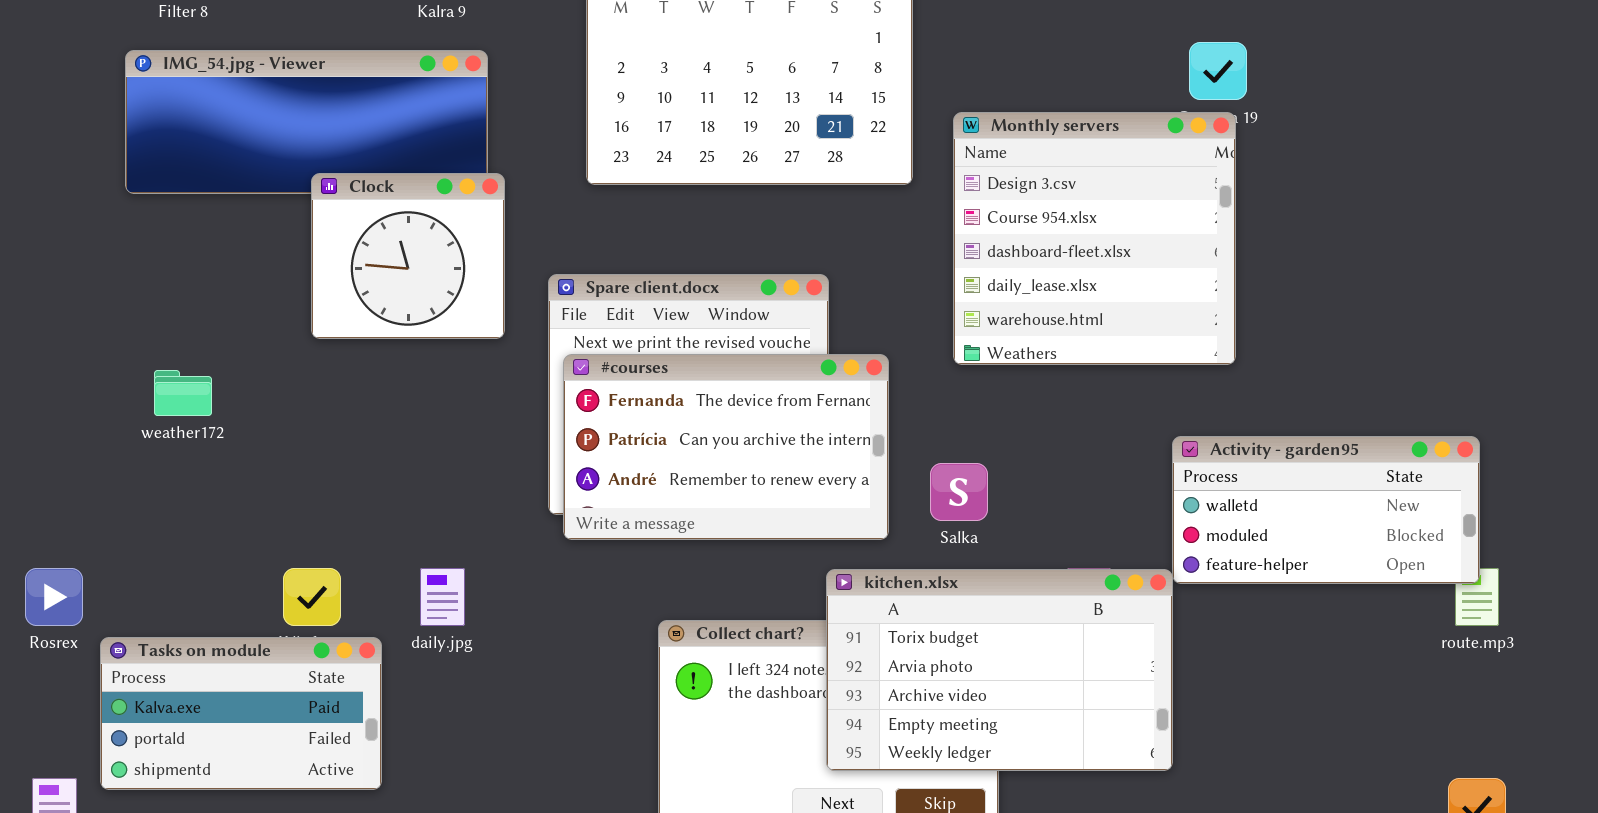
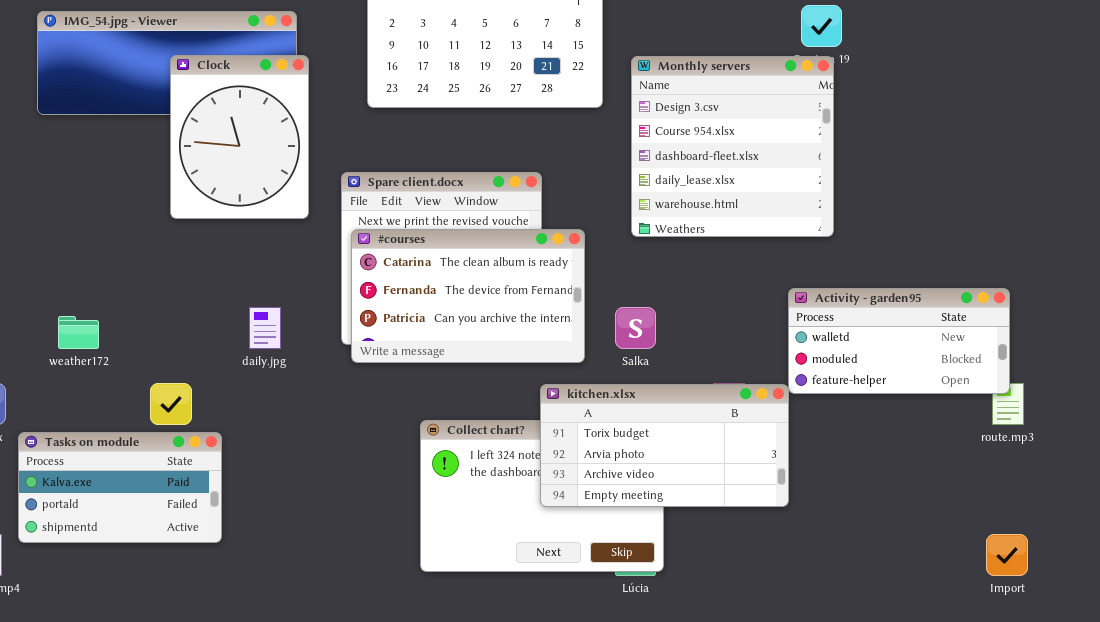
Clock: [311,173,505,339] -> [170,55,309,219], resized
#courses: [563,354,889,540] -> [351,229,585,363], scrolled up 1 row
weather172: [154,370,212,416] -> [58,316,99,349], moved
daily.jpg: [420,568,465,626] -> [249,307,281,349], moved
kitchen.xlsx: [826,569,1173,771] -> [540,384,789,507], resized

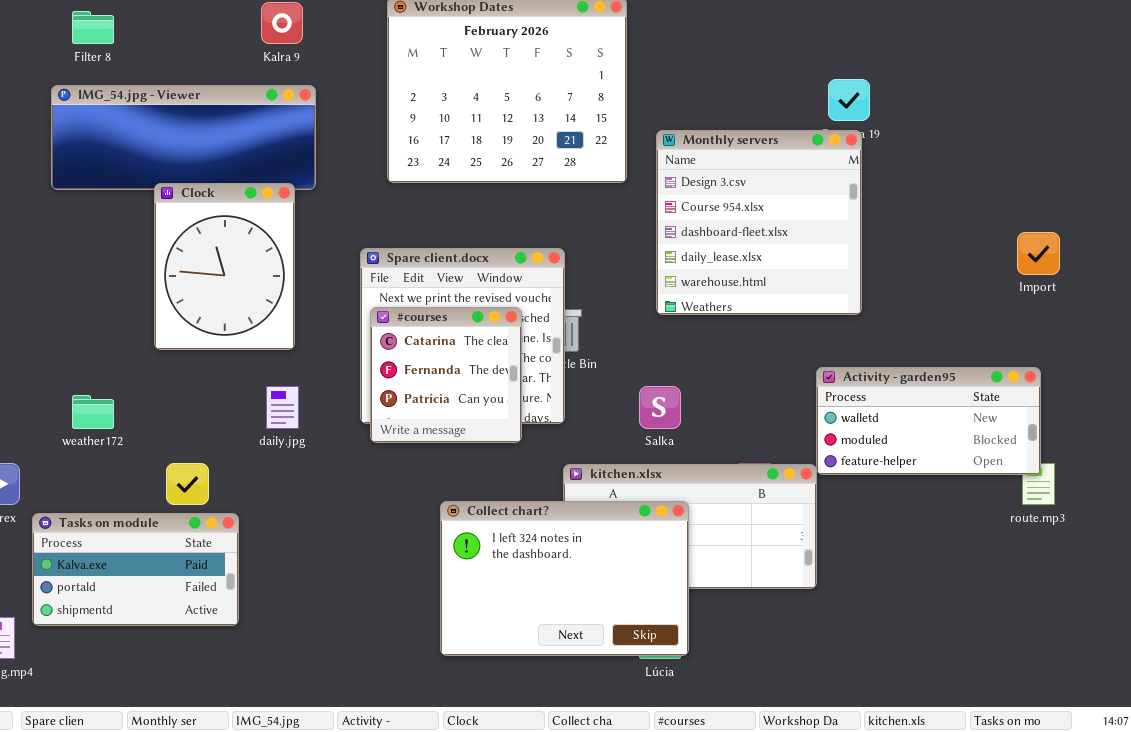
Clock: [170,55,309,219] -> [154,183,295,350], moved
#courses: [351,229,585,363] -> [370,307,522,443], resized
Collect chart?: [420,420,664,572] -> [440,501,689,656], raised
Import: [986,534,1028,576] -> [1017,232,1060,275], moved

